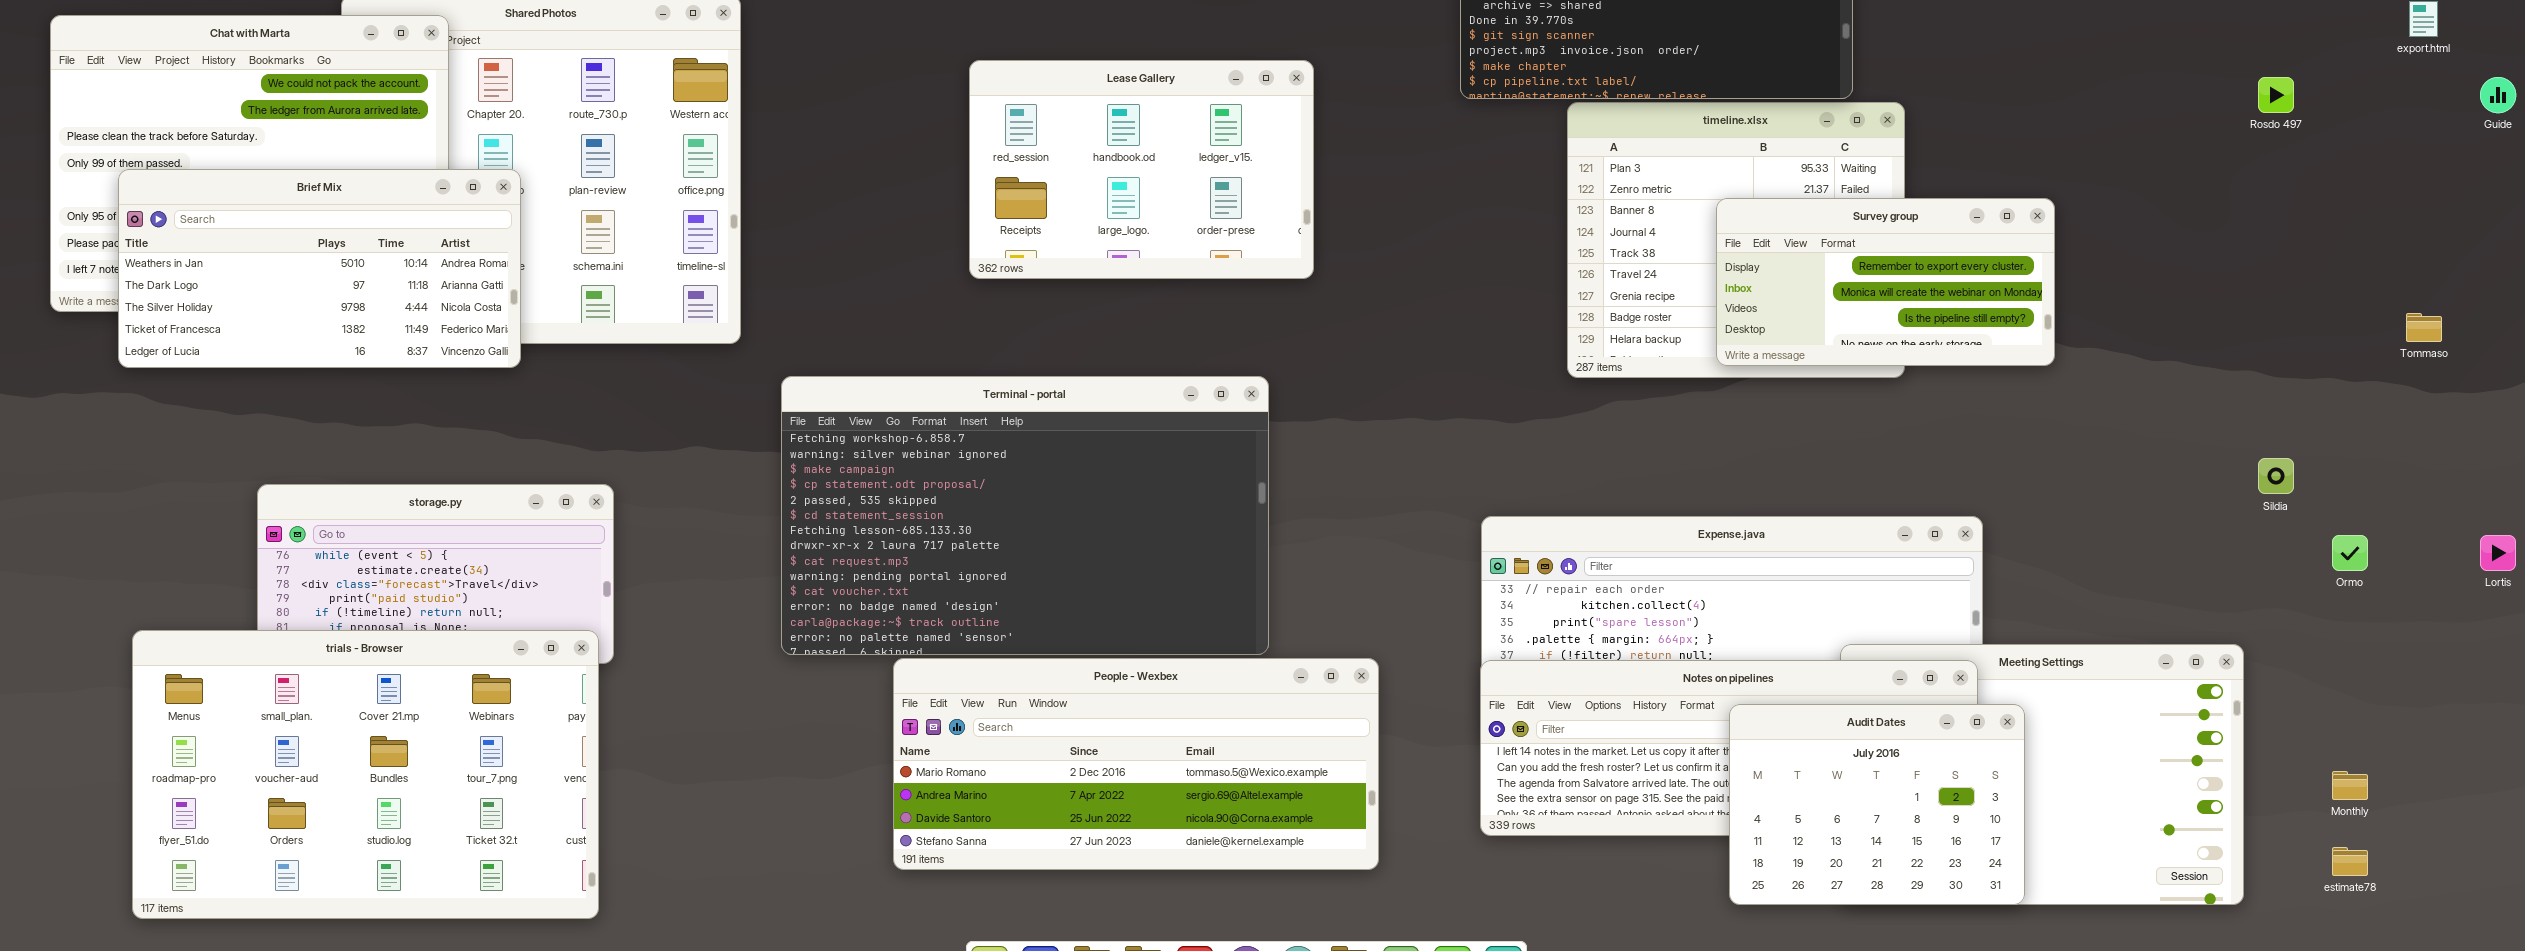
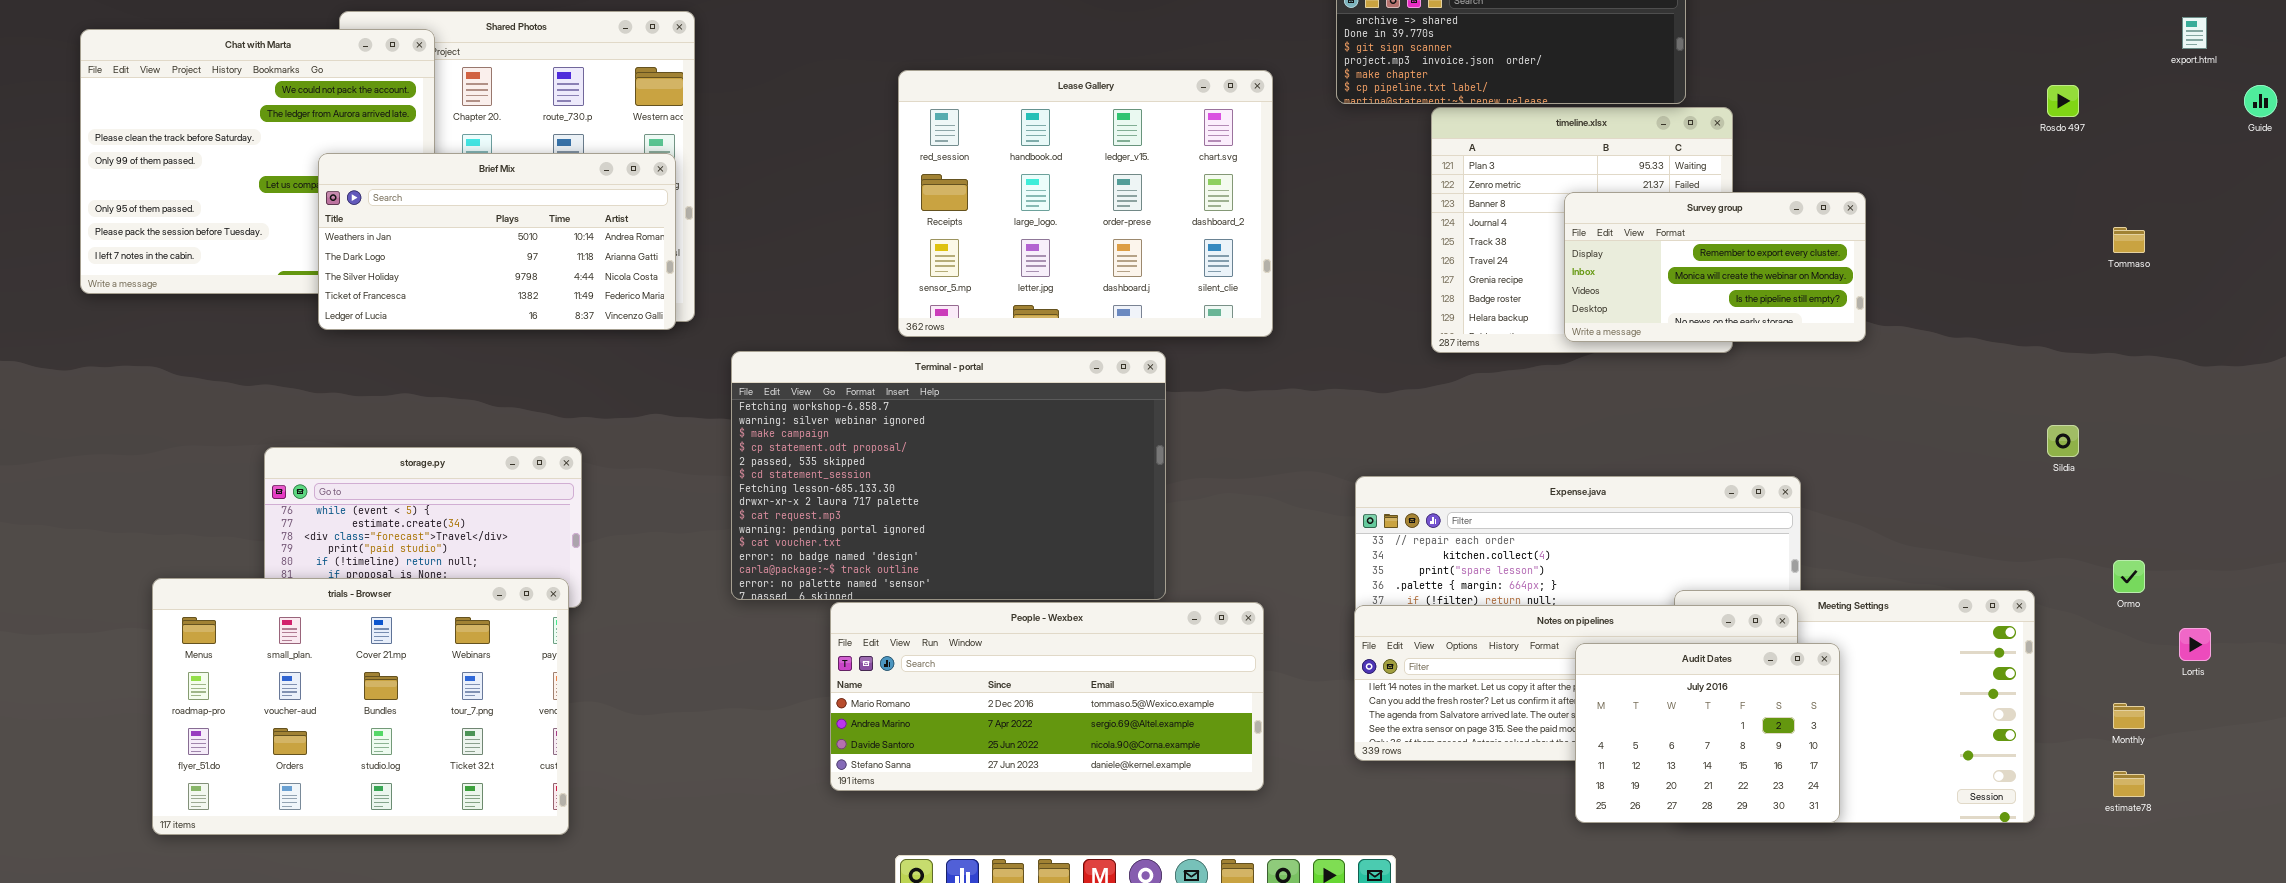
Lease Gallery: [969,60,1314,279] -> [898,70,1273,337], resized
Brief Mix: [118,169,521,368] -> [318,153,676,330], moved
Tommaso: [2406,313,2442,342] -> [2113,227,2145,253], moved
Ormo: [2332,535,2368,571] -> [2113,560,2145,593], moved
Lortis: [2480,535,2516,571] -> [2179,628,2211,661], moved

